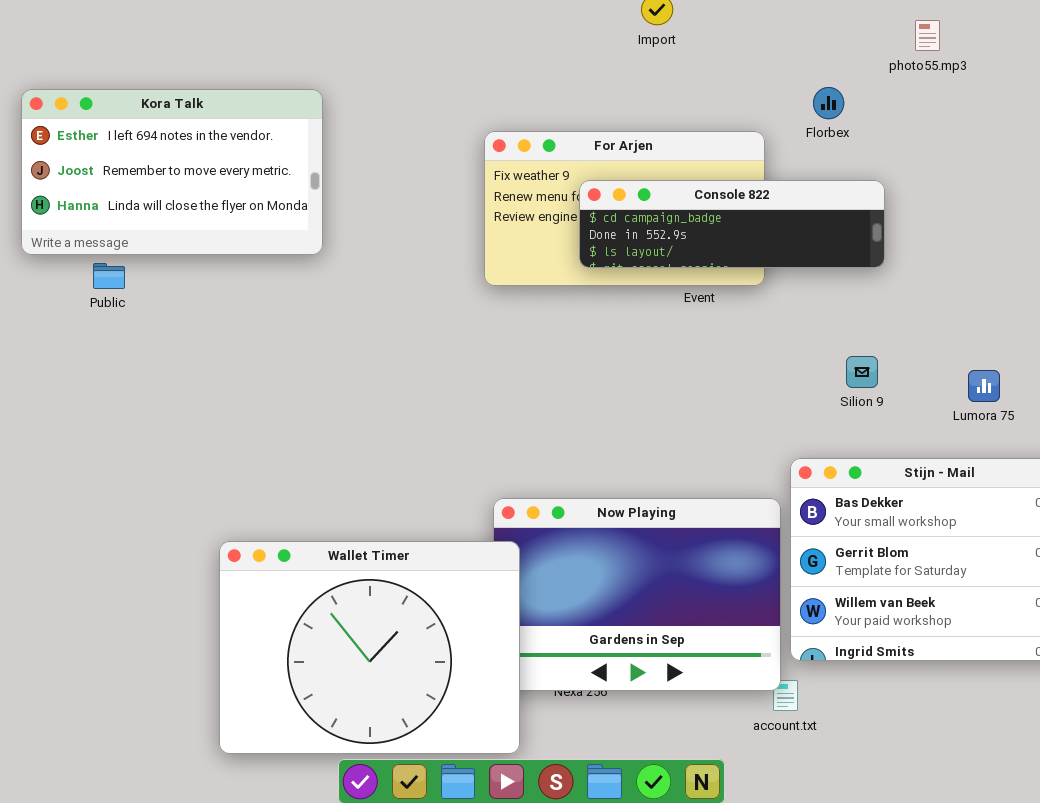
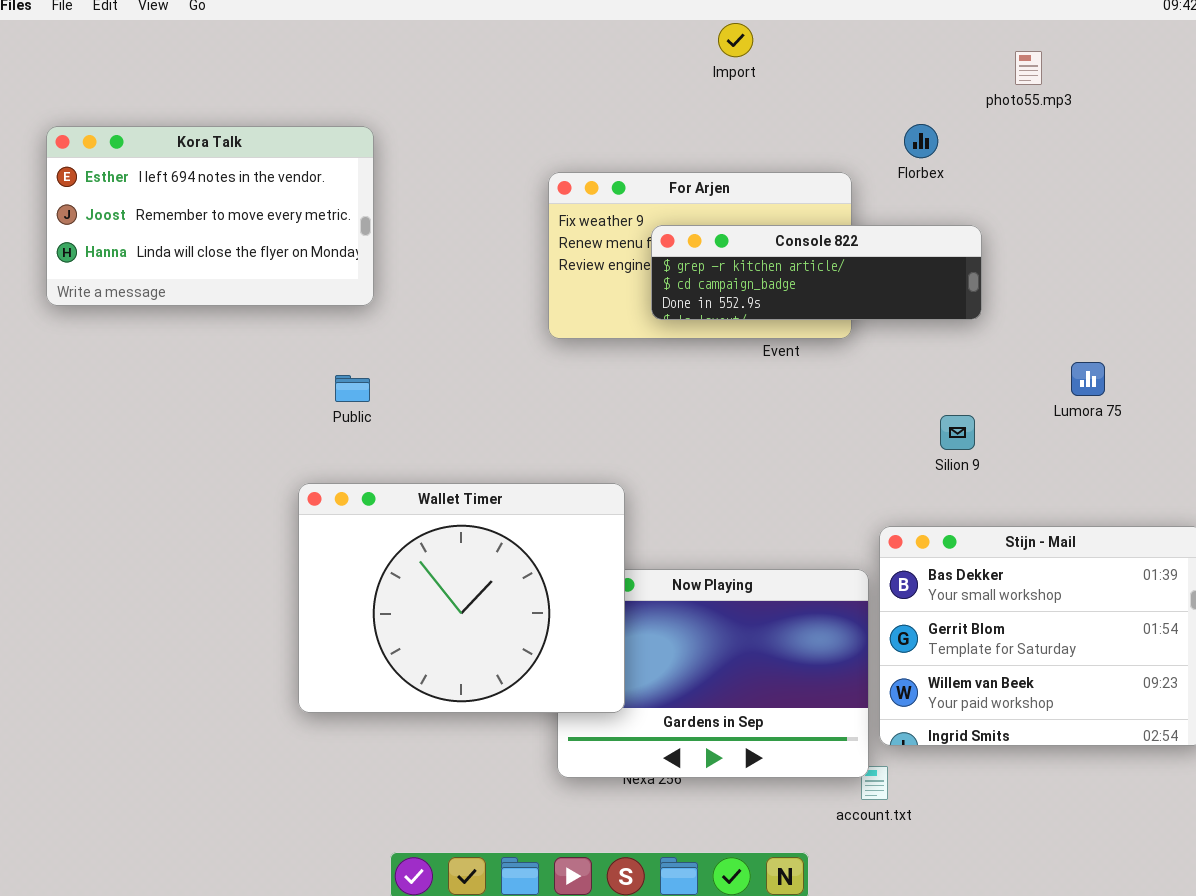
Console 822: [579,180,885,268] -> [651,225,982,320], scrolled up 1 row
Public: [93,263,125,289] -> [335,375,370,402], moved
Lumora 75: [968,370,1000,402] -> [1071,362,1105,396], moved
Wallet Timer: [219,541,520,754] -> [298,483,625,713], moved

